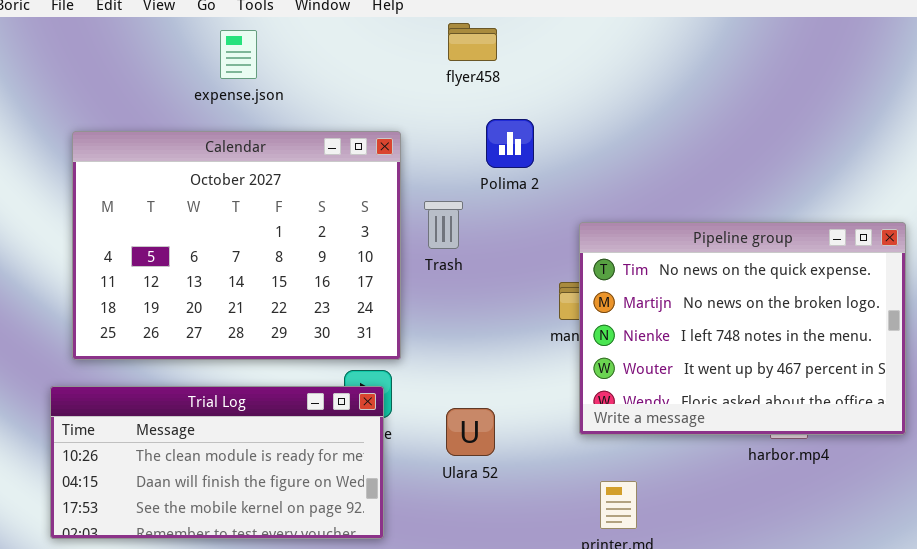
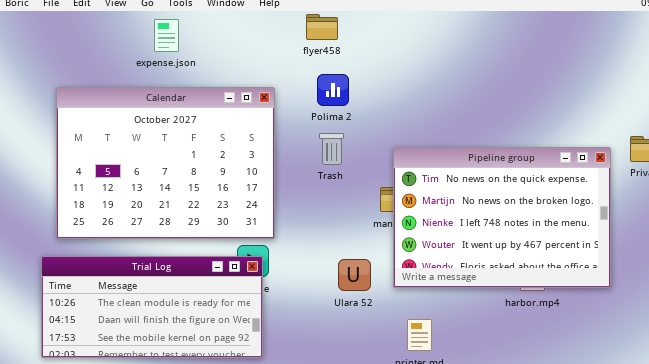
Polima 2: [486,119,534,168] -> [317,74,349,106], moved
Trash: [424,201,463,249] -> [319,133,344,165], moved
Ulara 52: [446,408,495,456] -> [338,259,371,291], moved

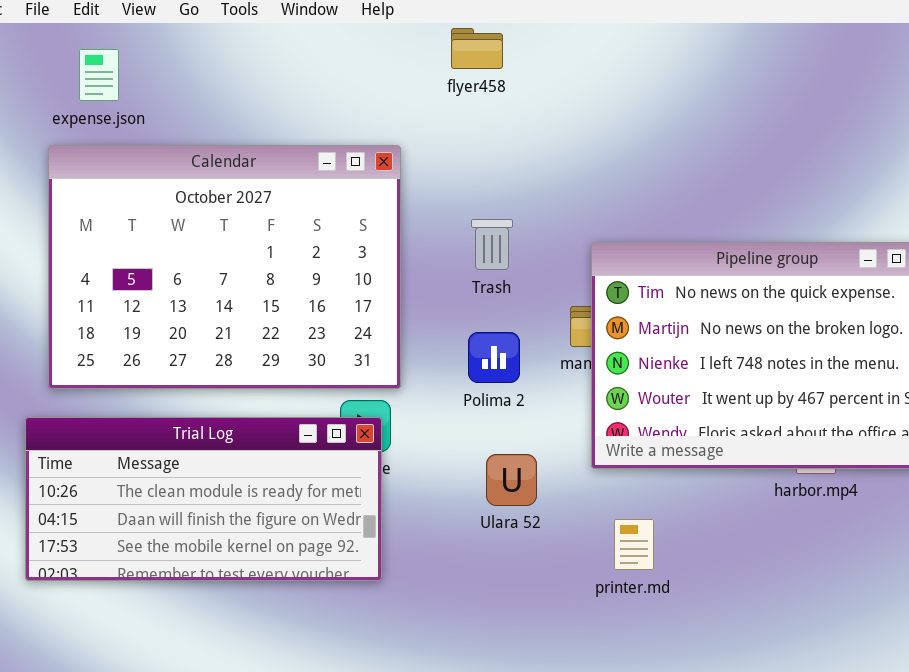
expense.json: [154,19,179,52] -> [79,49,119,101], moved
Polima 2: [317,74,349,106] -> [468,332,520,383], moved
Ulara 52: [338,259,371,291] -> [486,454,537,506], moved

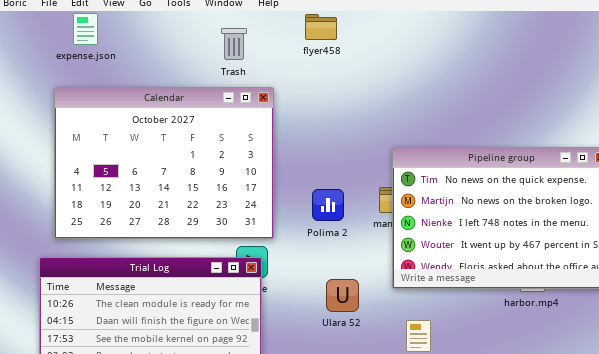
expense.json: [79,49,119,101] -> [73,13,98,45], moved
Trash: [471,219,513,270] -> [221,28,247,60], moved
Polima 2: [468,332,520,383] -> [312,189,344,221], moved

